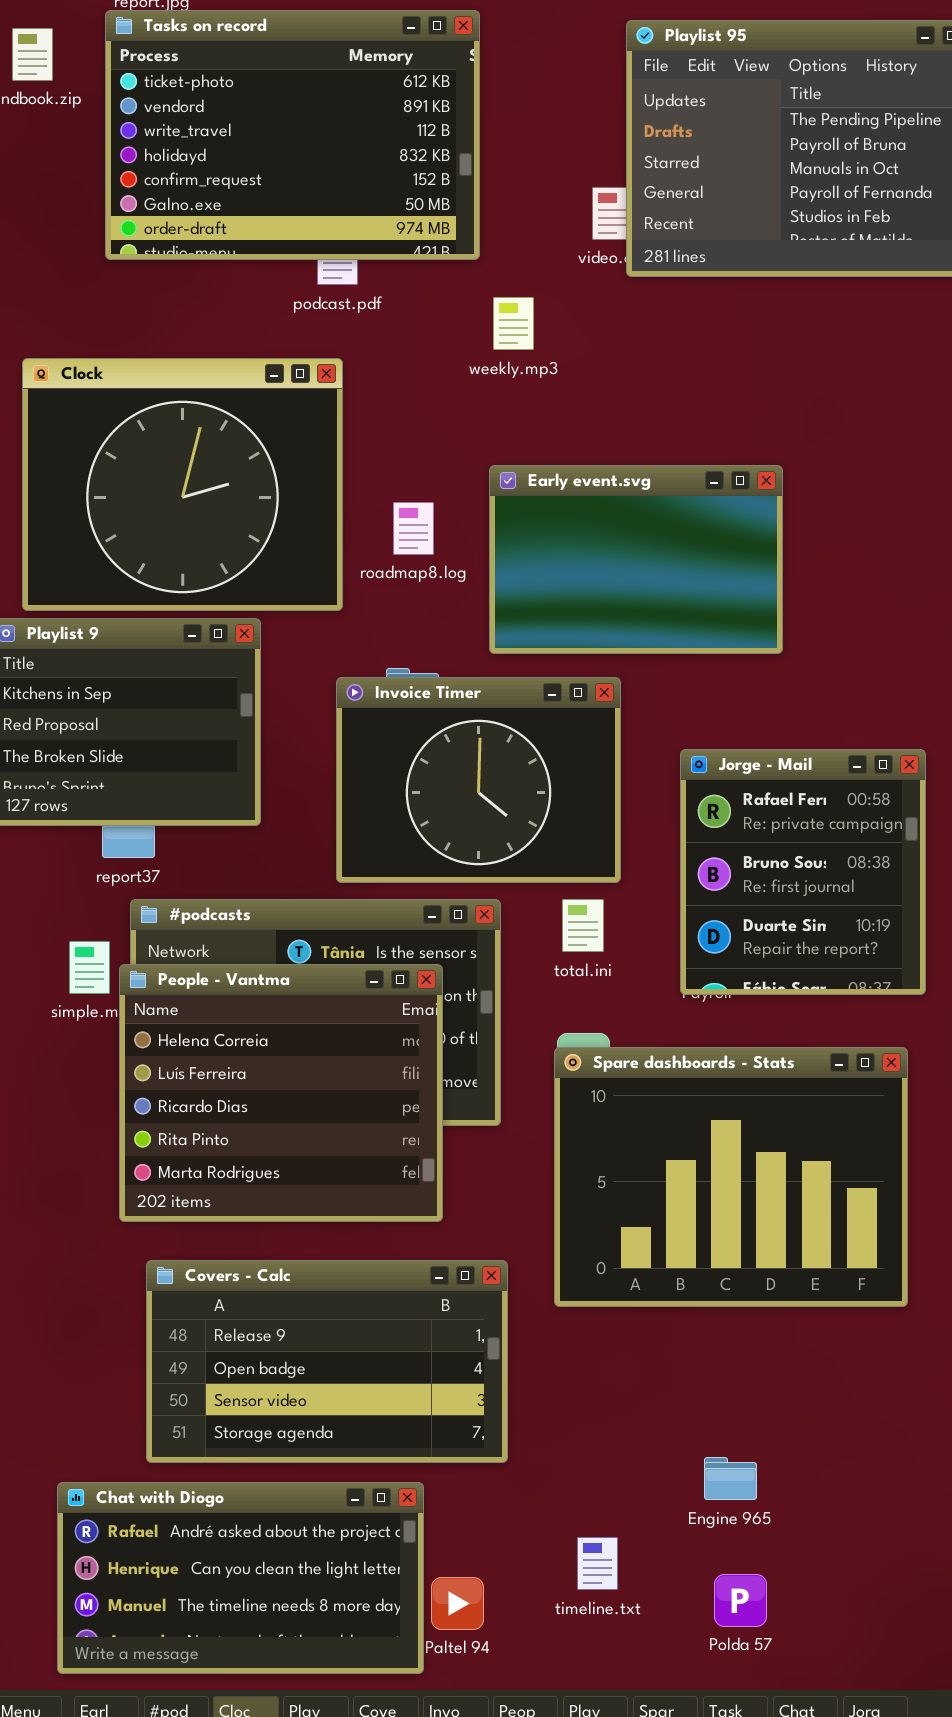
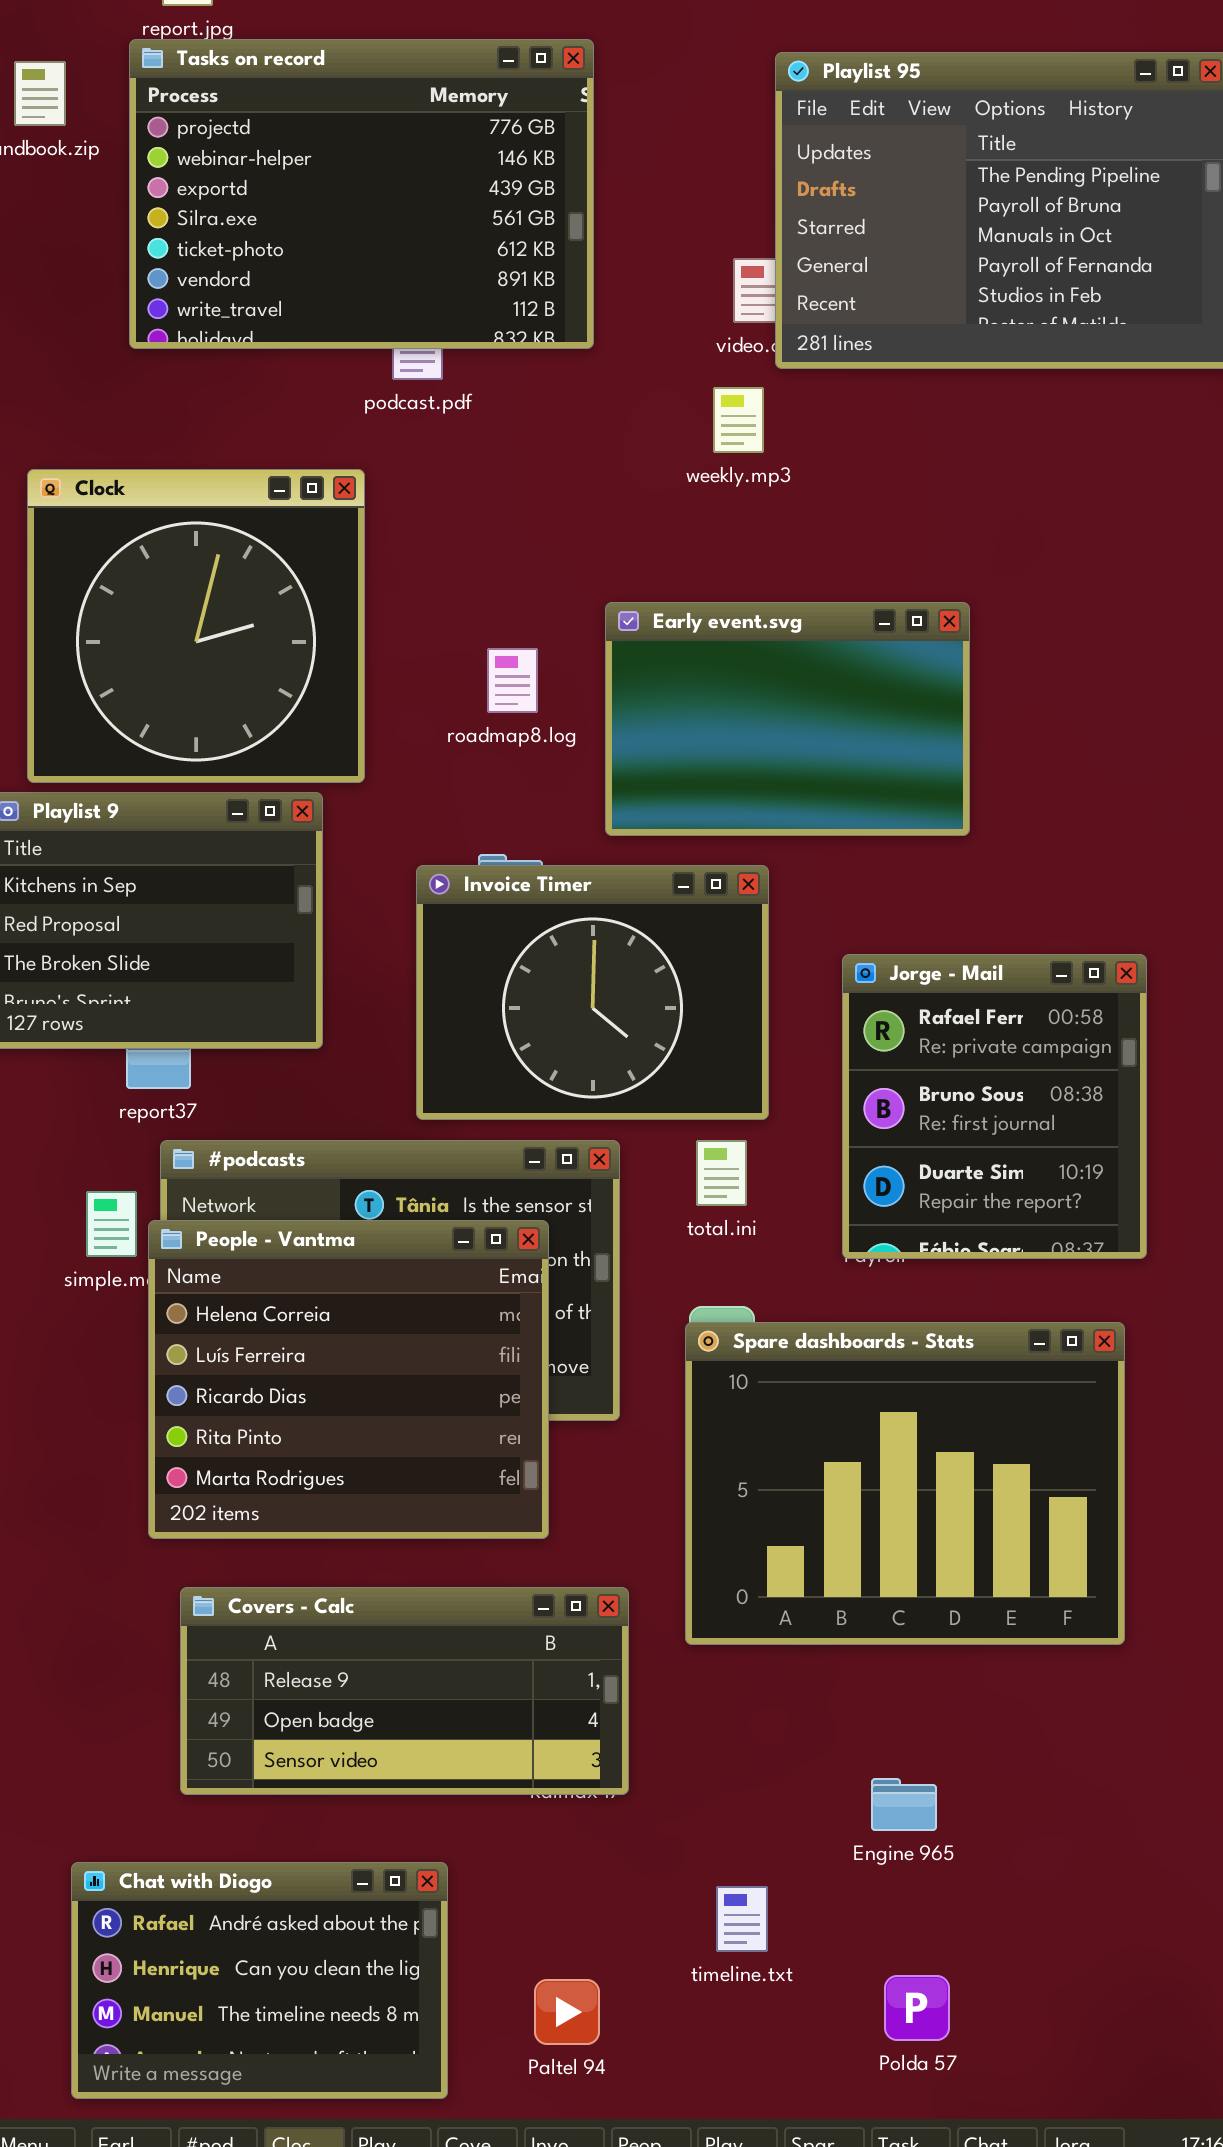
Tasks on record: [105,10,480,260] -> [129,39,594,349], scrolled up 4 rows
weekly.mp3: [493,297,534,350] -> [713,387,764,453], moved
Clock: [22,358,343,611] -> [27,469,365,783], resized
Covers - Calc: [146,1260,508,1463] -> [180,1587,629,1795], resized
Engine 965: [704,1457,757,1500] -> [871,1778,937,1831], moved
Chat with Diogo: [57,1482,424,1674] -> [71,1862,448,2099], resized
timeline.txt: [577,1537,618,1590] -> [716,1886,768,1952], moved

